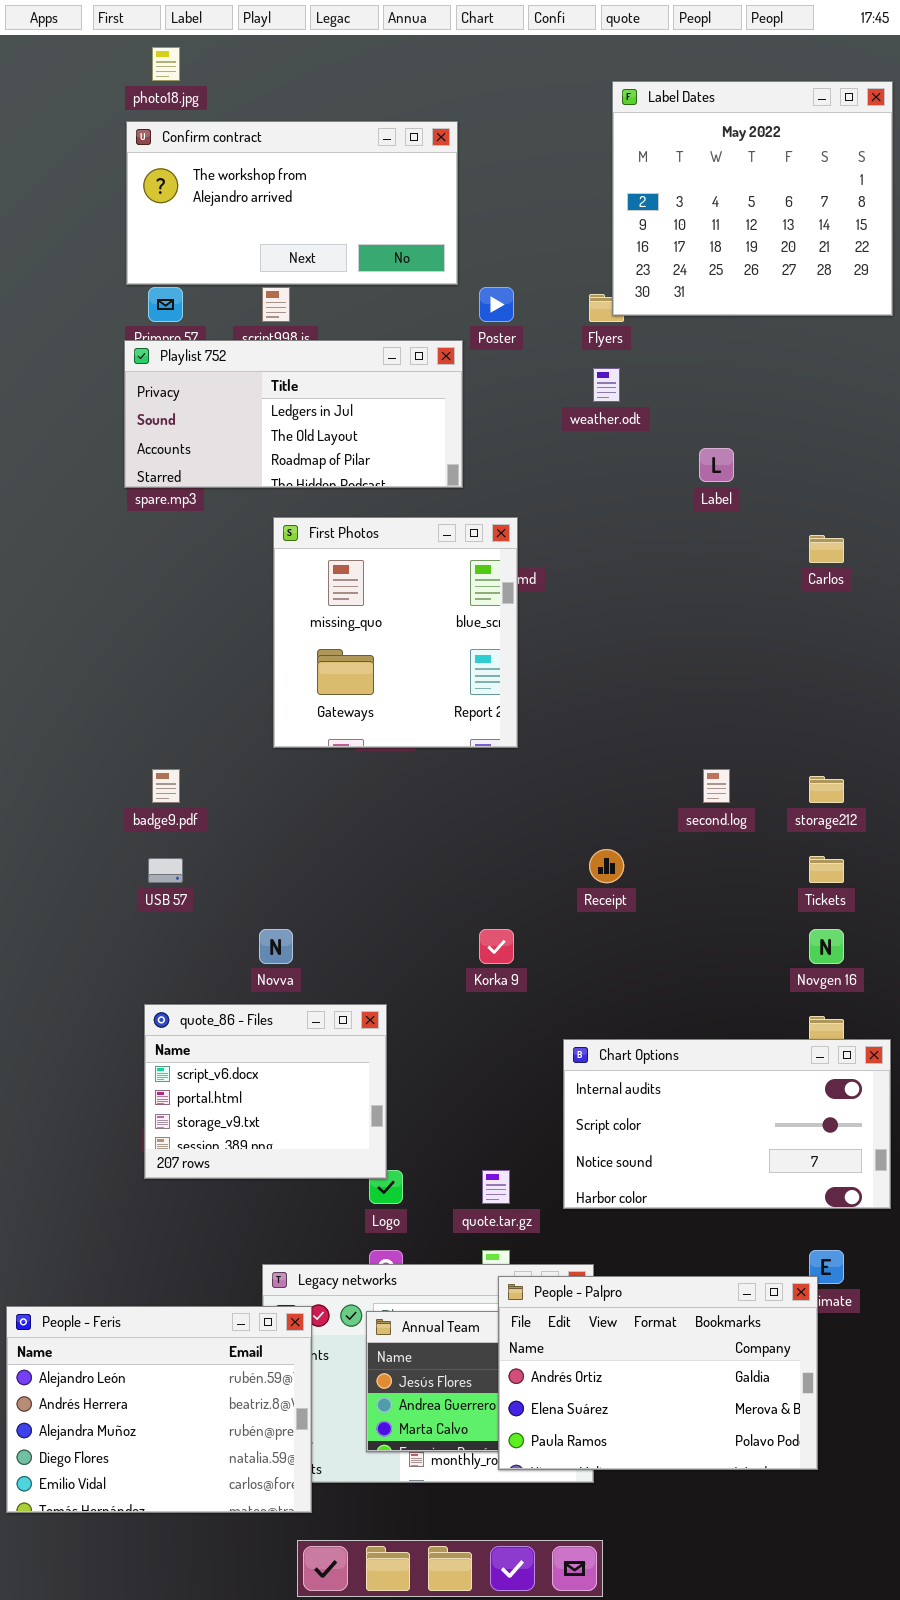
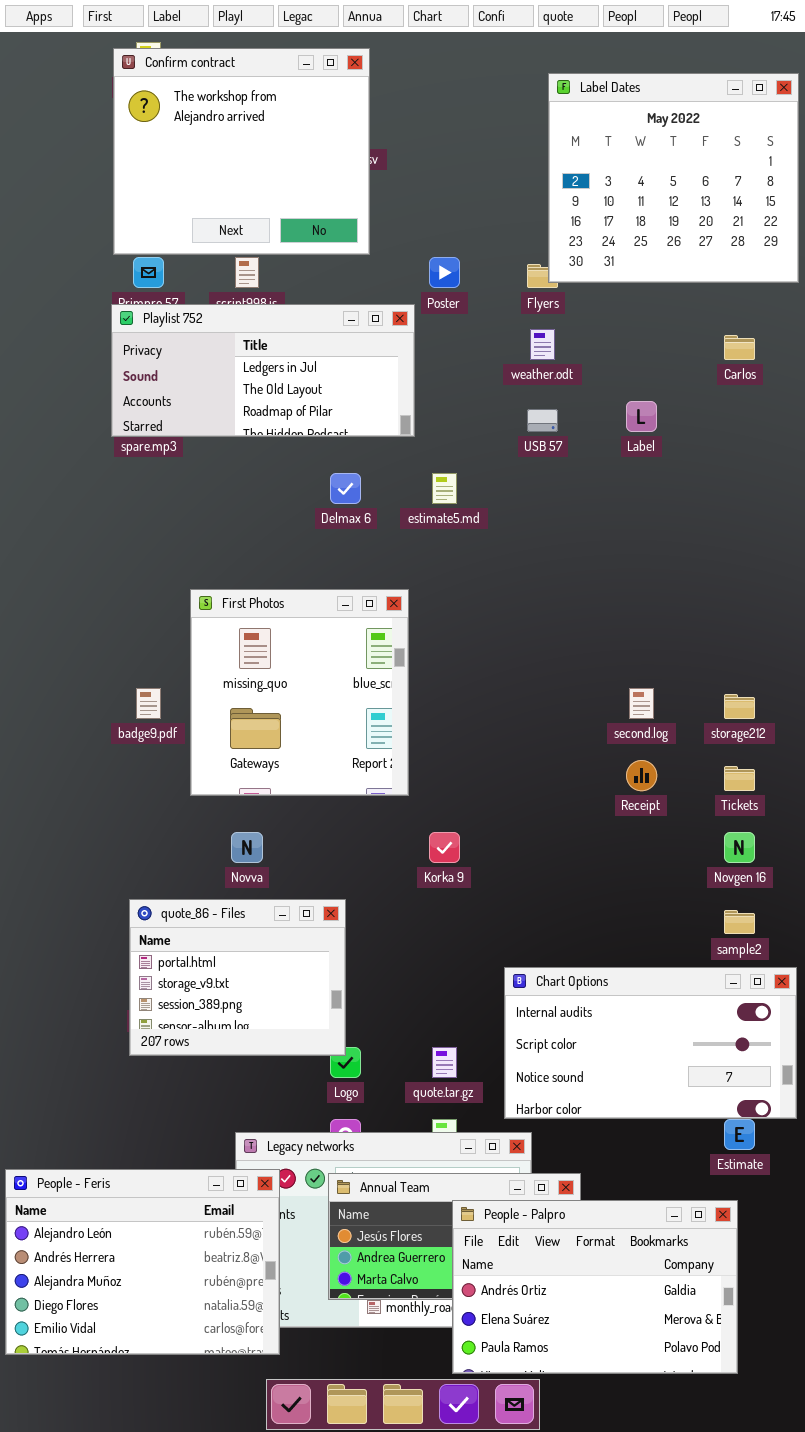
Confirm contract: [126,121,458,285] -> [113,48,370,255], resized
First Photos: [273,517,518,748] -> [190,589,409,796], moved
Carlos: [809,535,844,563] -> [724,335,755,360], moved
Receipt: [589,849,624,883] -> [626,760,657,791], moved
USB 57: [148,858,183,883] -> [527,409,558,432], moved
quote_86 - Files: [144,1004,387,1179] -> [129,899,346,1056], scrolled down 1 row
Chart Options: [563,1039,891,1209] -> [504,967,797,1119], moved
People - Palpro: [498,1276,818,1470] -> [452,1200,738,1374], moved

